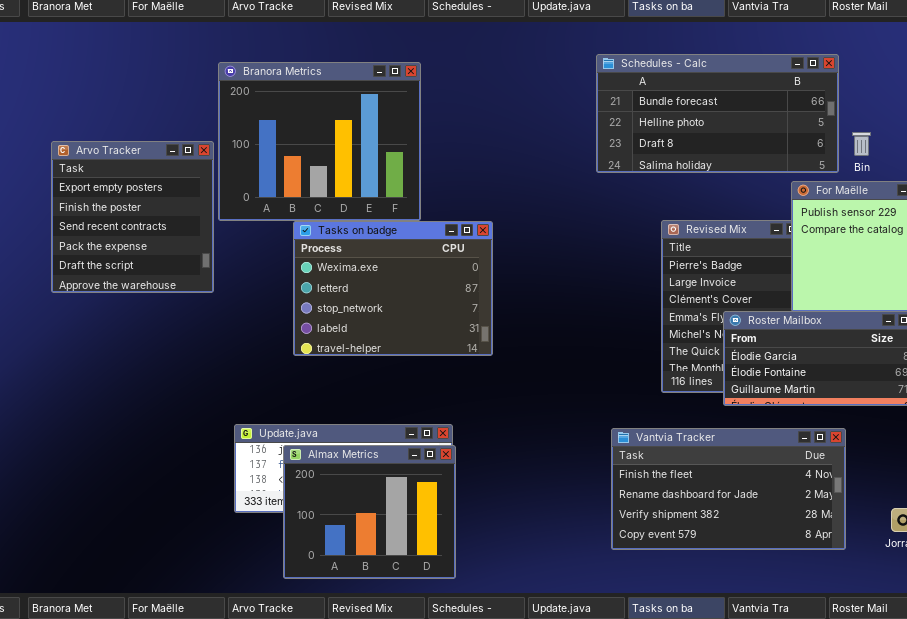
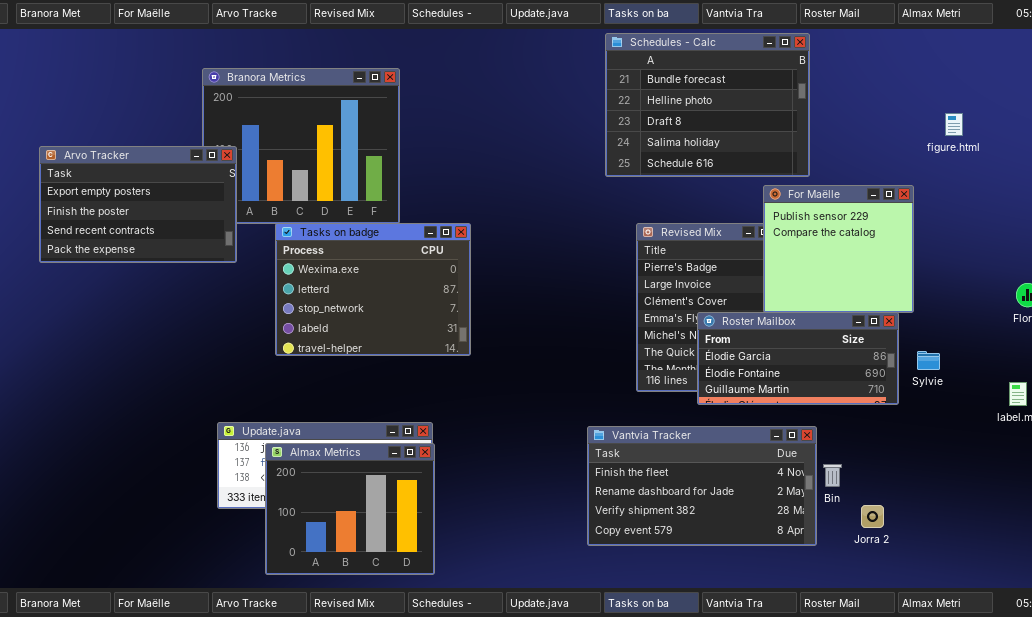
Schedules - Calc: [596,54,839,173] -> [605,33,810,177], resized
Bin: [852,132,871,156] -> [823,464,842,487], moved
Arvo Tracker: [51,141,214,293] -> [39,146,237,263], resized

